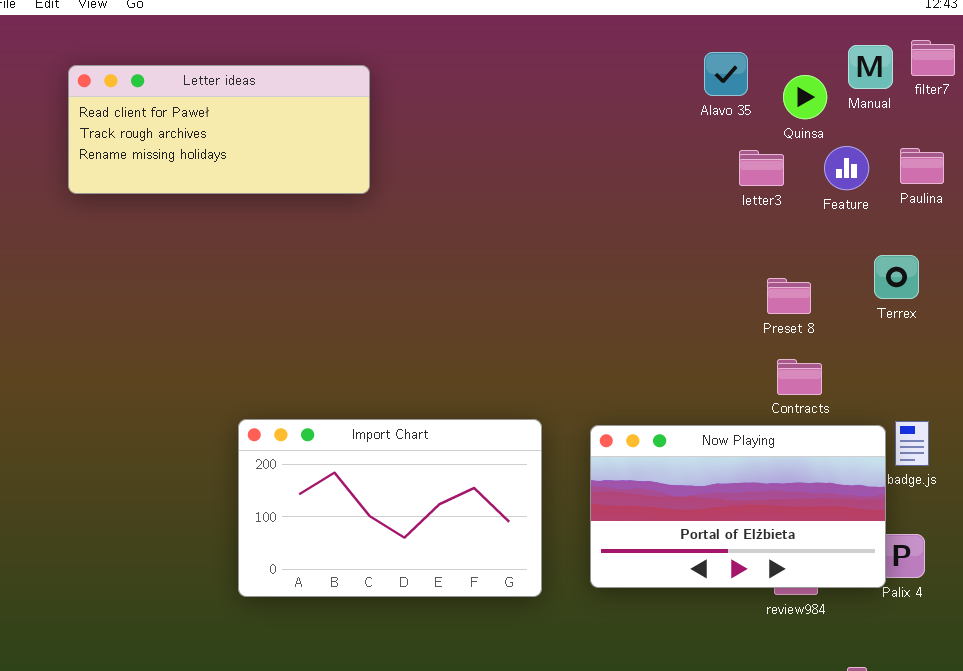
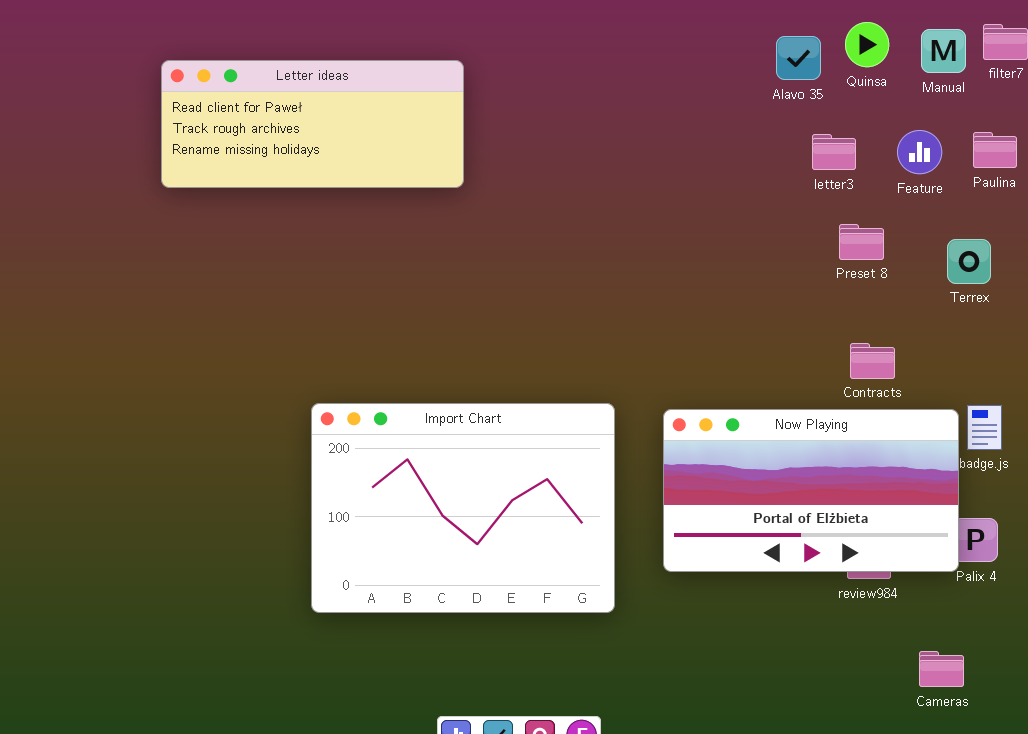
Letter ideas: [68,65,370,194] -> [161,60,464,188], moved
Quinsa: [783,75,827,119] -> [845,22,889,67], moved
Preset 8: [767,278,811,314] -> [839,224,884,260], moved
Import Chart: [238,419,542,597] -> [311,403,615,613], resized

